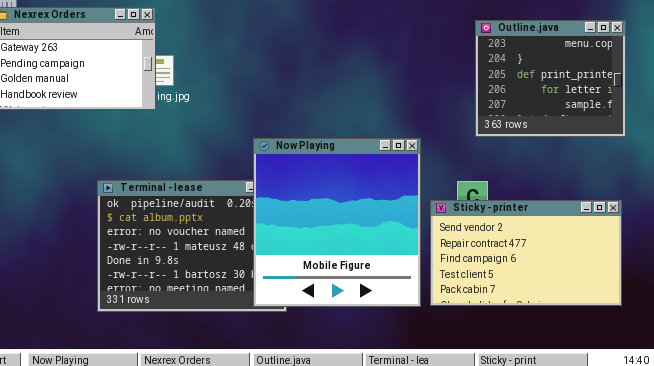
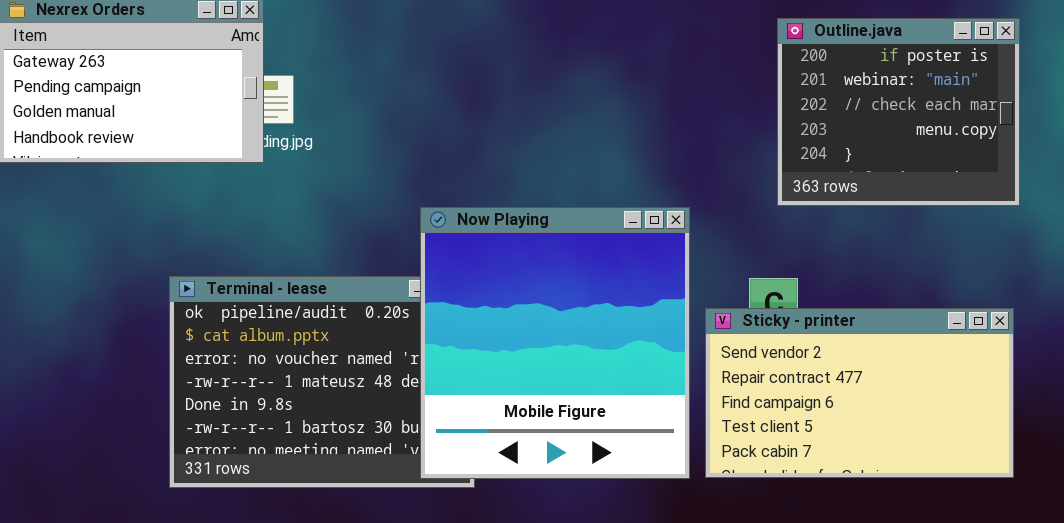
Outline.java: [475,20,626,137] -> [777,18,1020,206], scrolled up 3 rows

